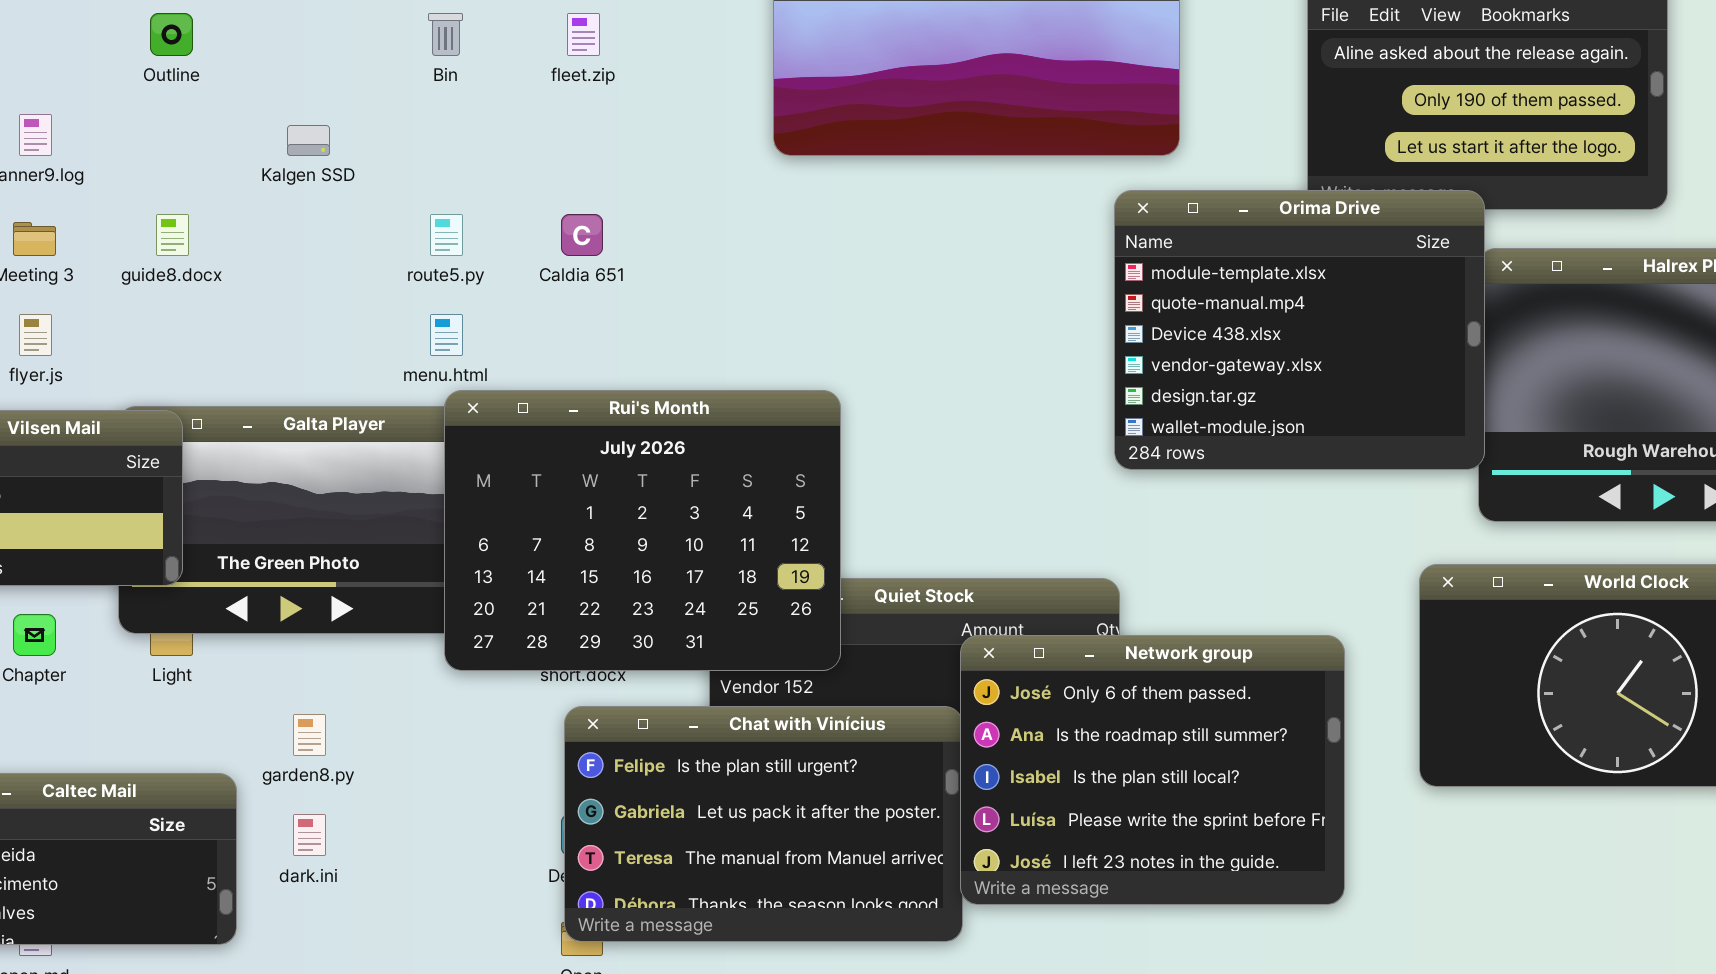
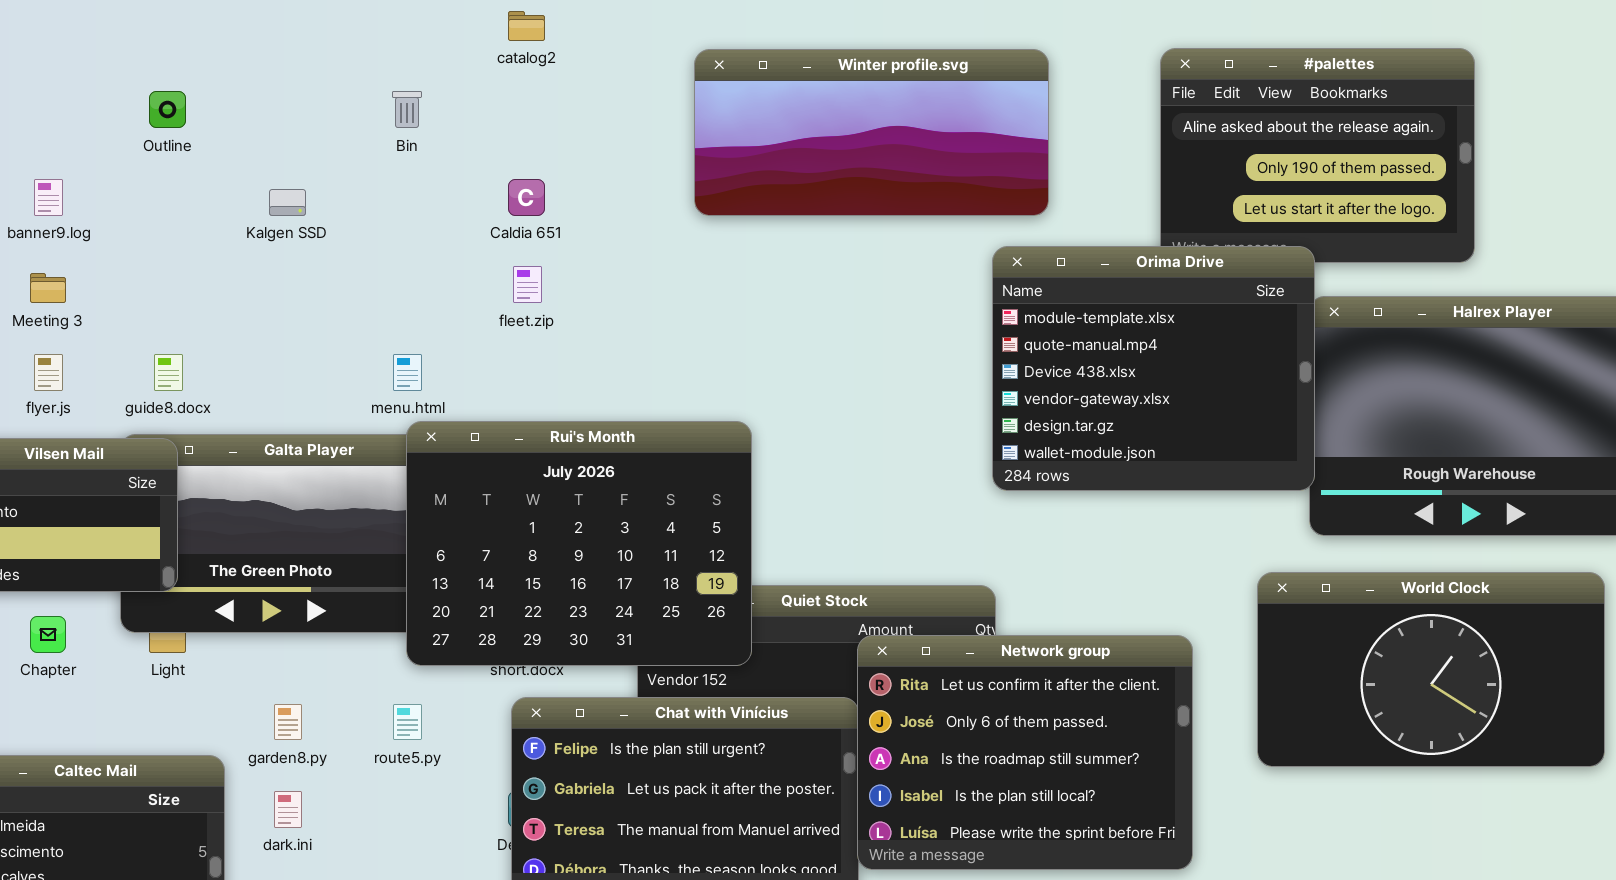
fleet.zip: [567,13,600,56] -> [513,266,542,303], moved
guide8.docx: [156,214,189,256] -> [154,354,183,391], moved
route5.py: [430,214,463,256] -> [393,704,422,740], moved
Caldia 651: [561,214,603,256] -> [508,179,545,216], moved
Network group: [960,635,1345,905] -> [857,635,1193,870], scrolled up 1 row

